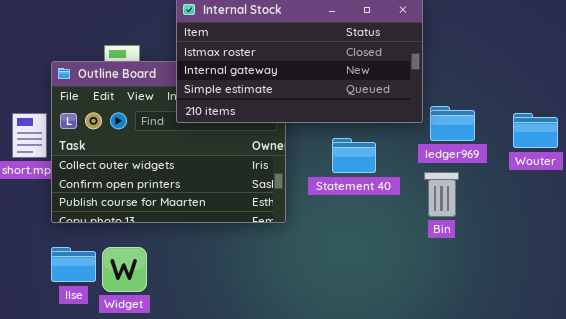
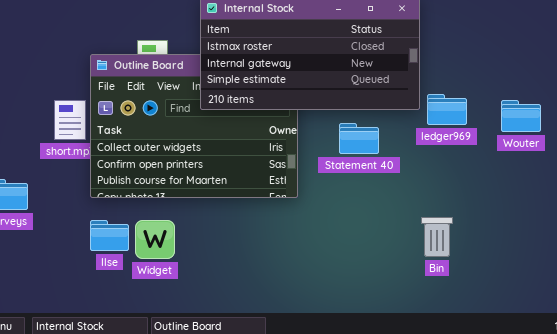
Bin: [424,172,459,217] -> [421,217,453,257], moved

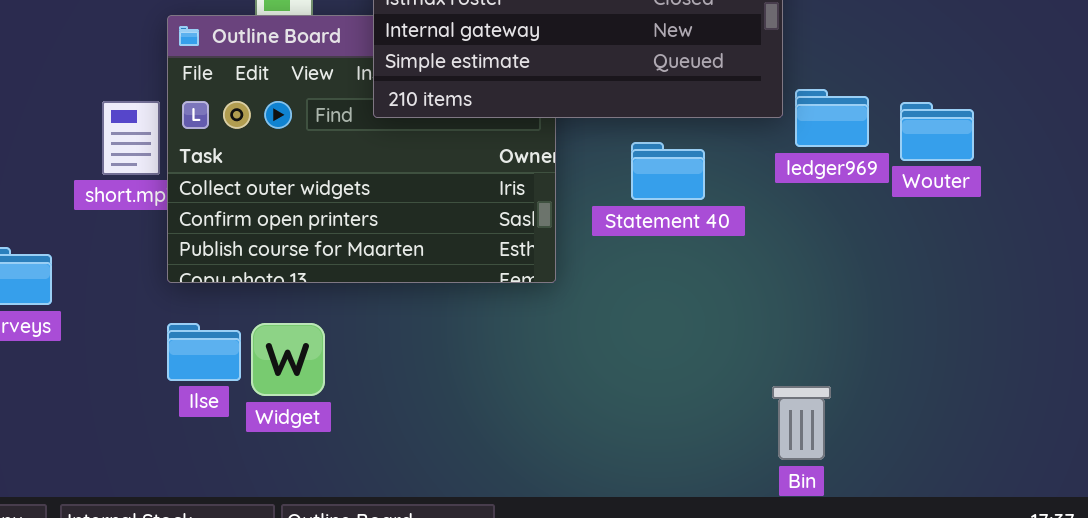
Wouter: [501,100,541,132] -> [900,102,974,161], moved
Bin: [421,217,453,257] -> [772,386,831,460], moved

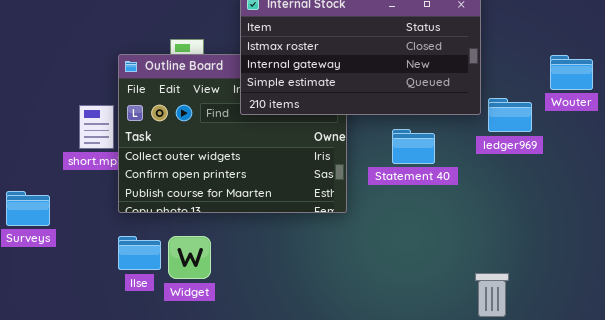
Wouter: [900,102,974,161] -> [550,55,593,90], moved

